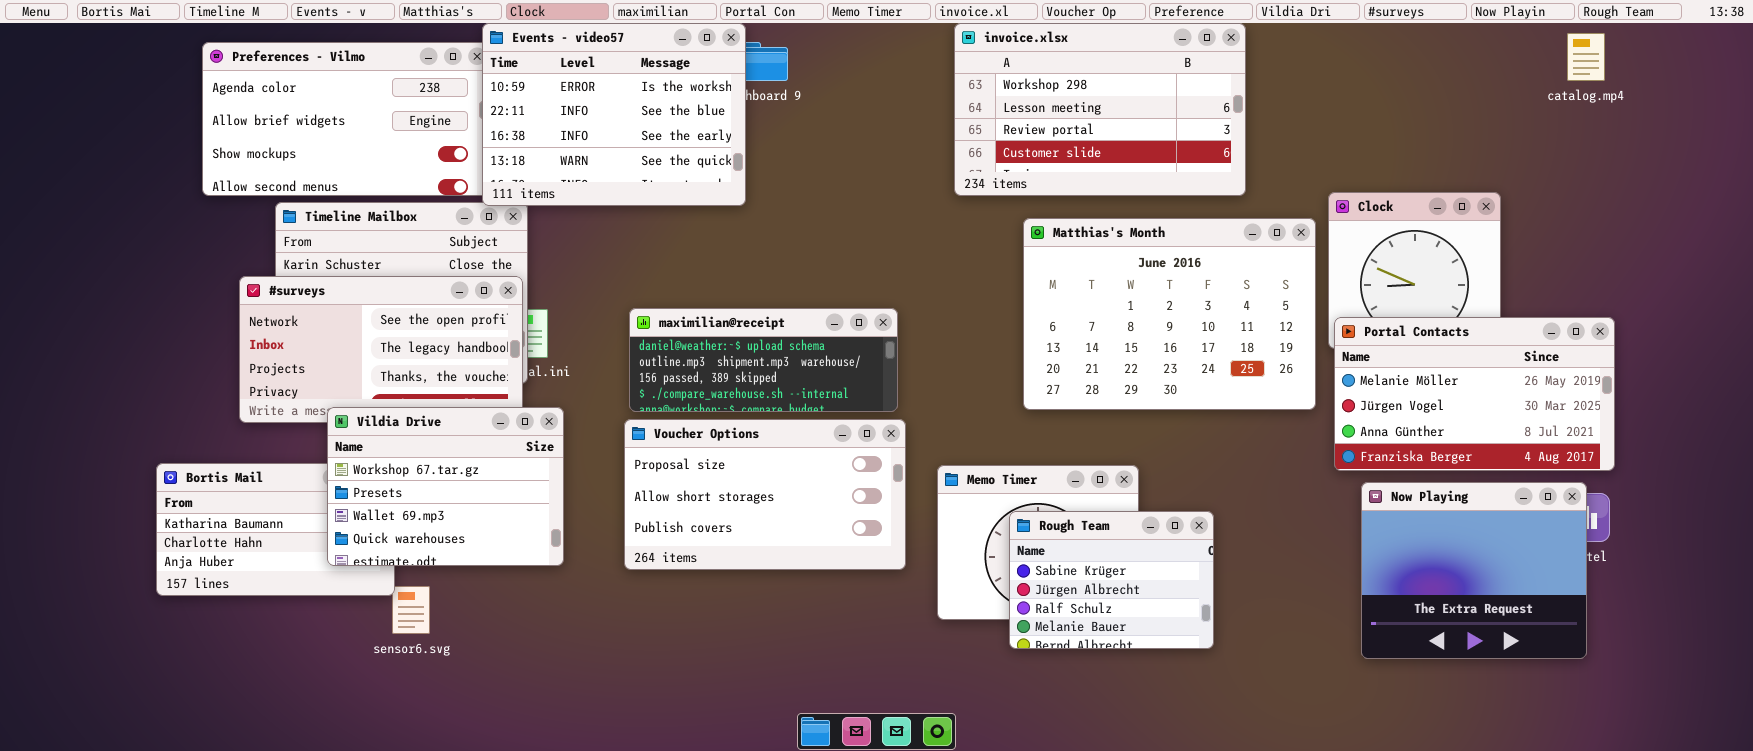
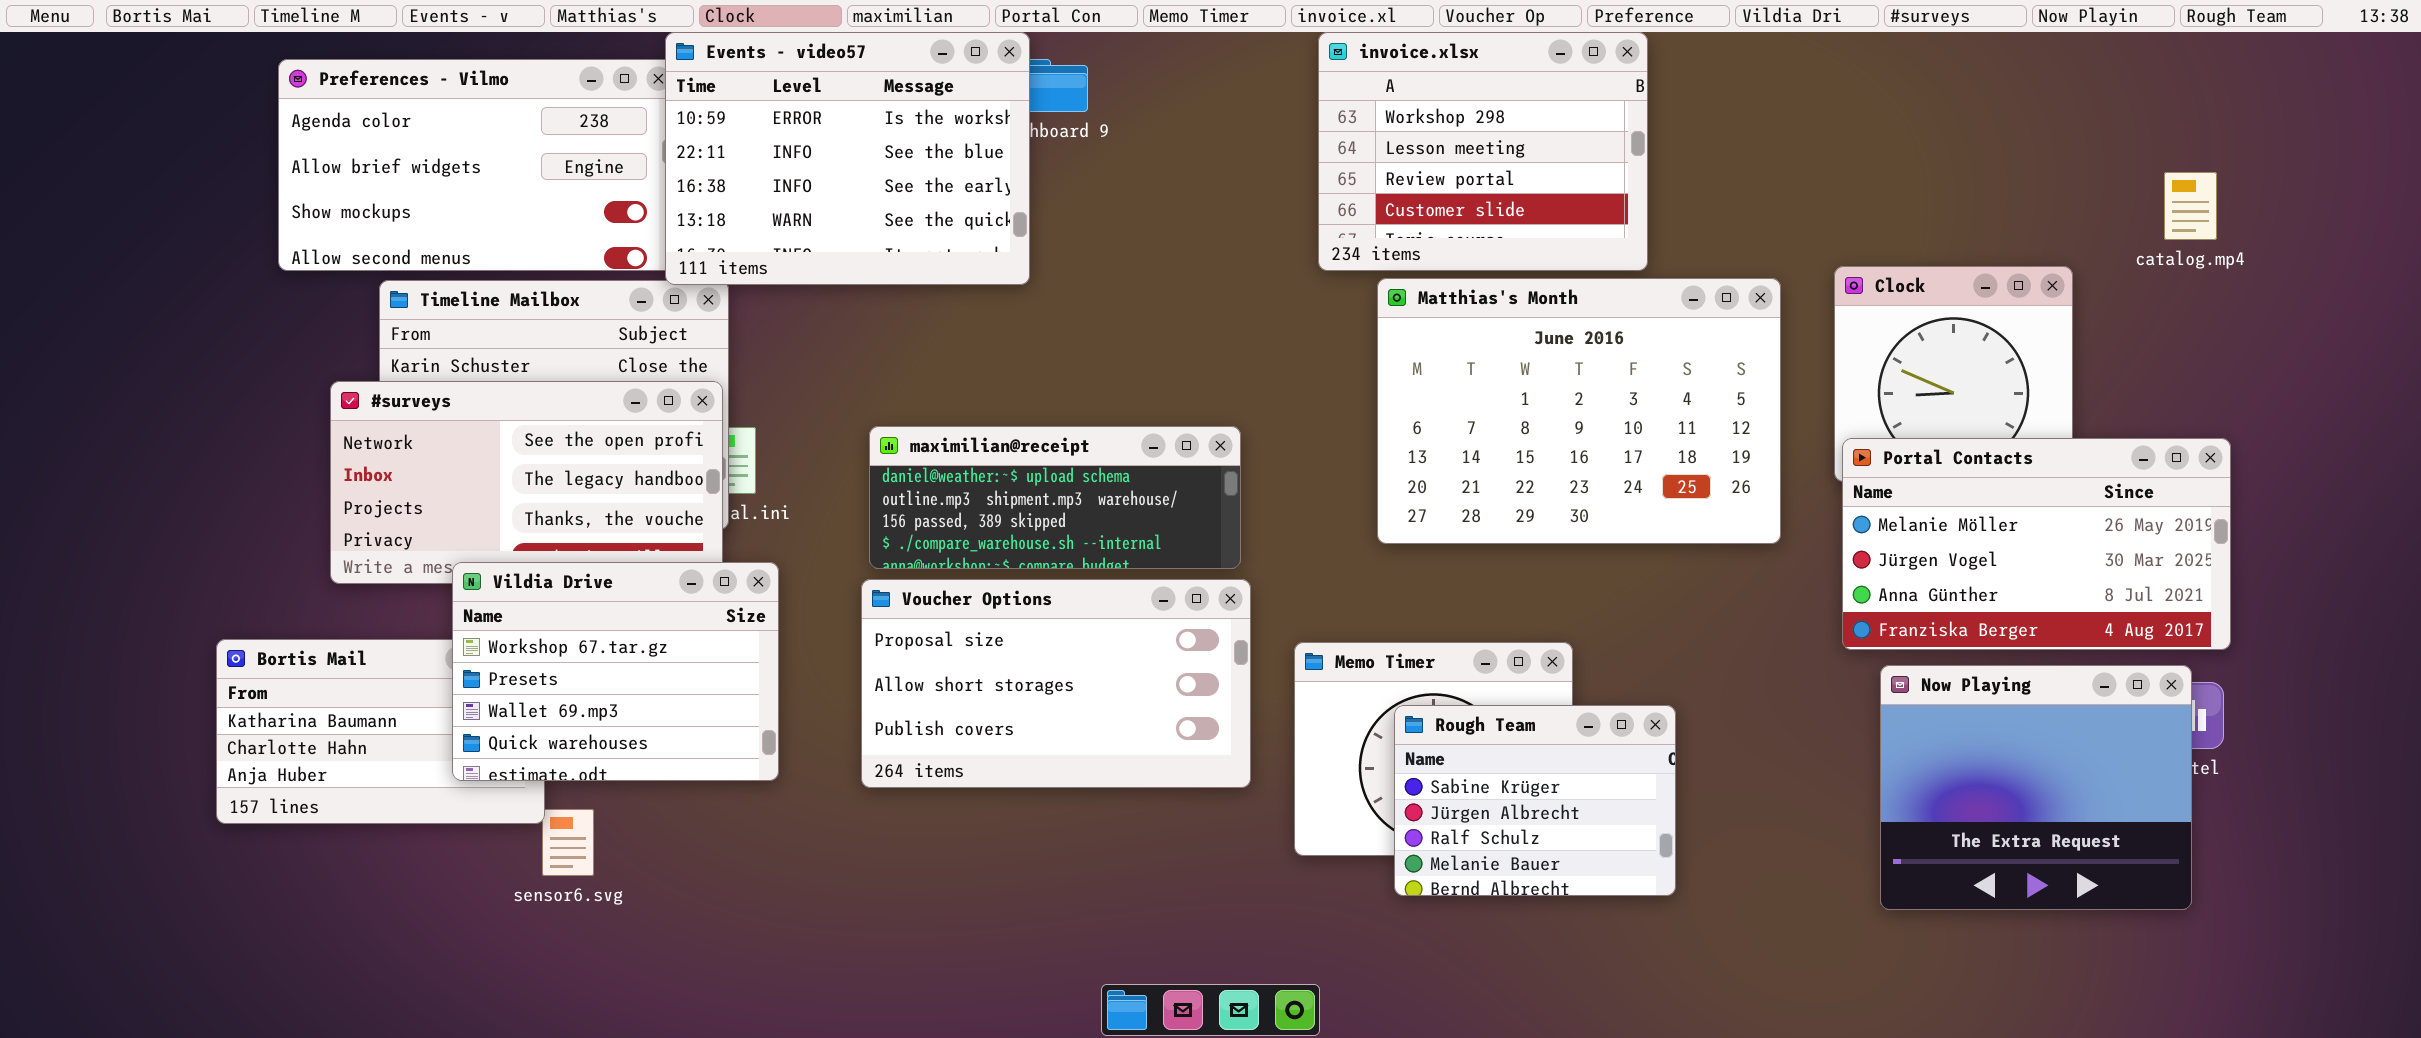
invoice.xlsx: [954,23,1246,196] -> [1318,32,1648,271], resized
catalog.mp4: [1567,33,1605,81] -> [2164,172,2217,240], moved
Matthias's Month: [1023,218,1316,410] -> [1377,278,1781,544], moved

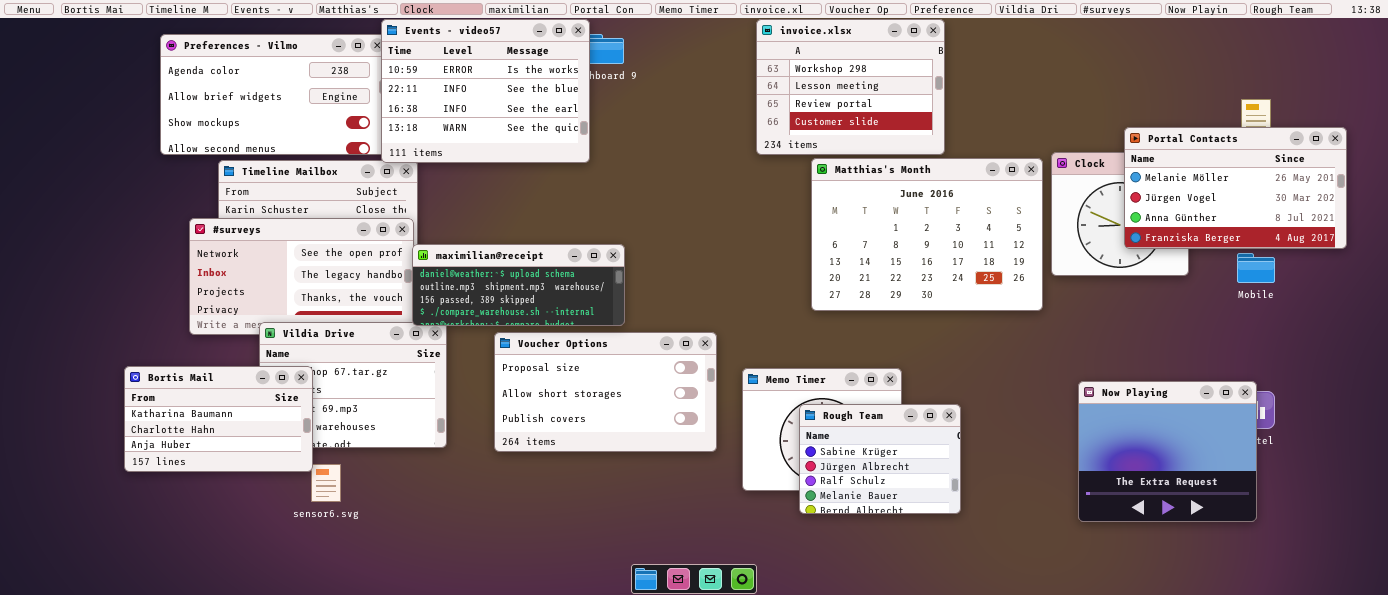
Matthias's Month: [1377,278,1781,544] -> [811,158,1043,311], moved
maximilian@receipt: [869,426,1241,569] -> [412,244,625,326], moved
Portal Contacts: [1842,438,2231,650] -> [1124,127,1347,249], moved
Bortis Mail: [216,639,545,824] -> [124,366,313,472], raised

